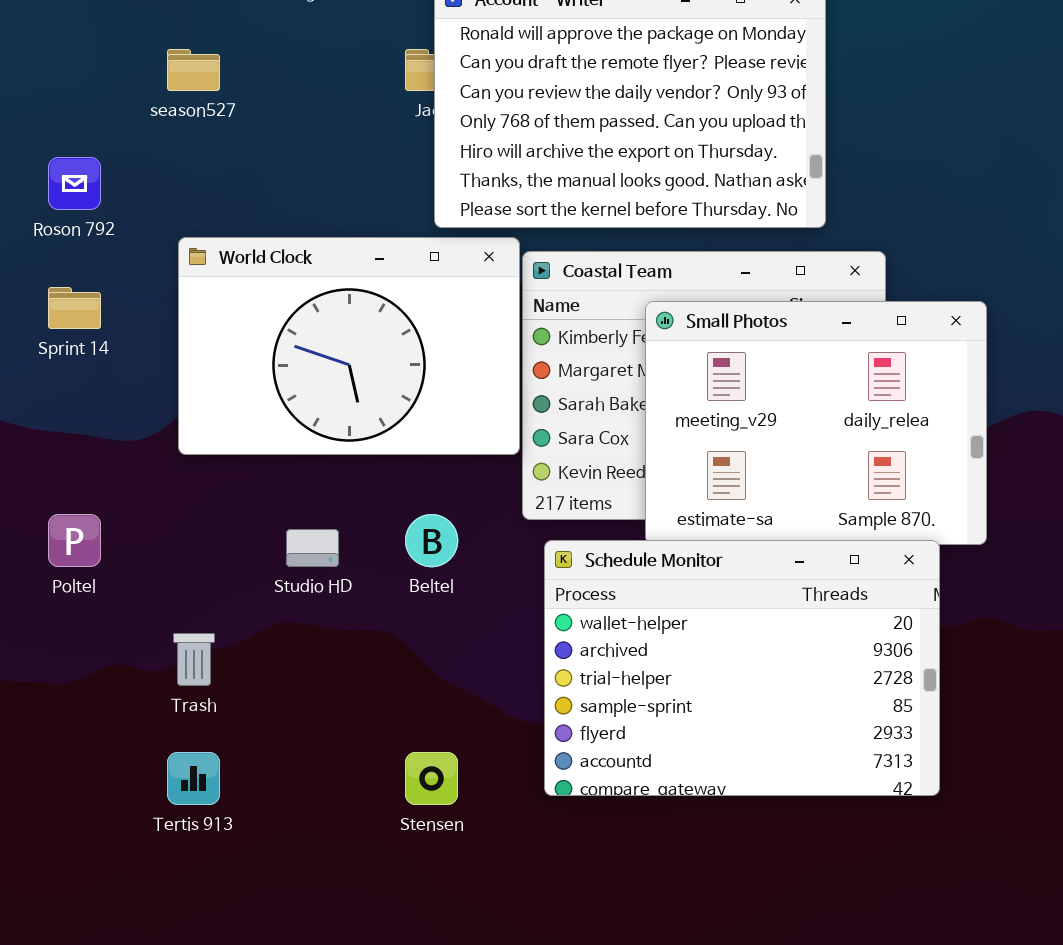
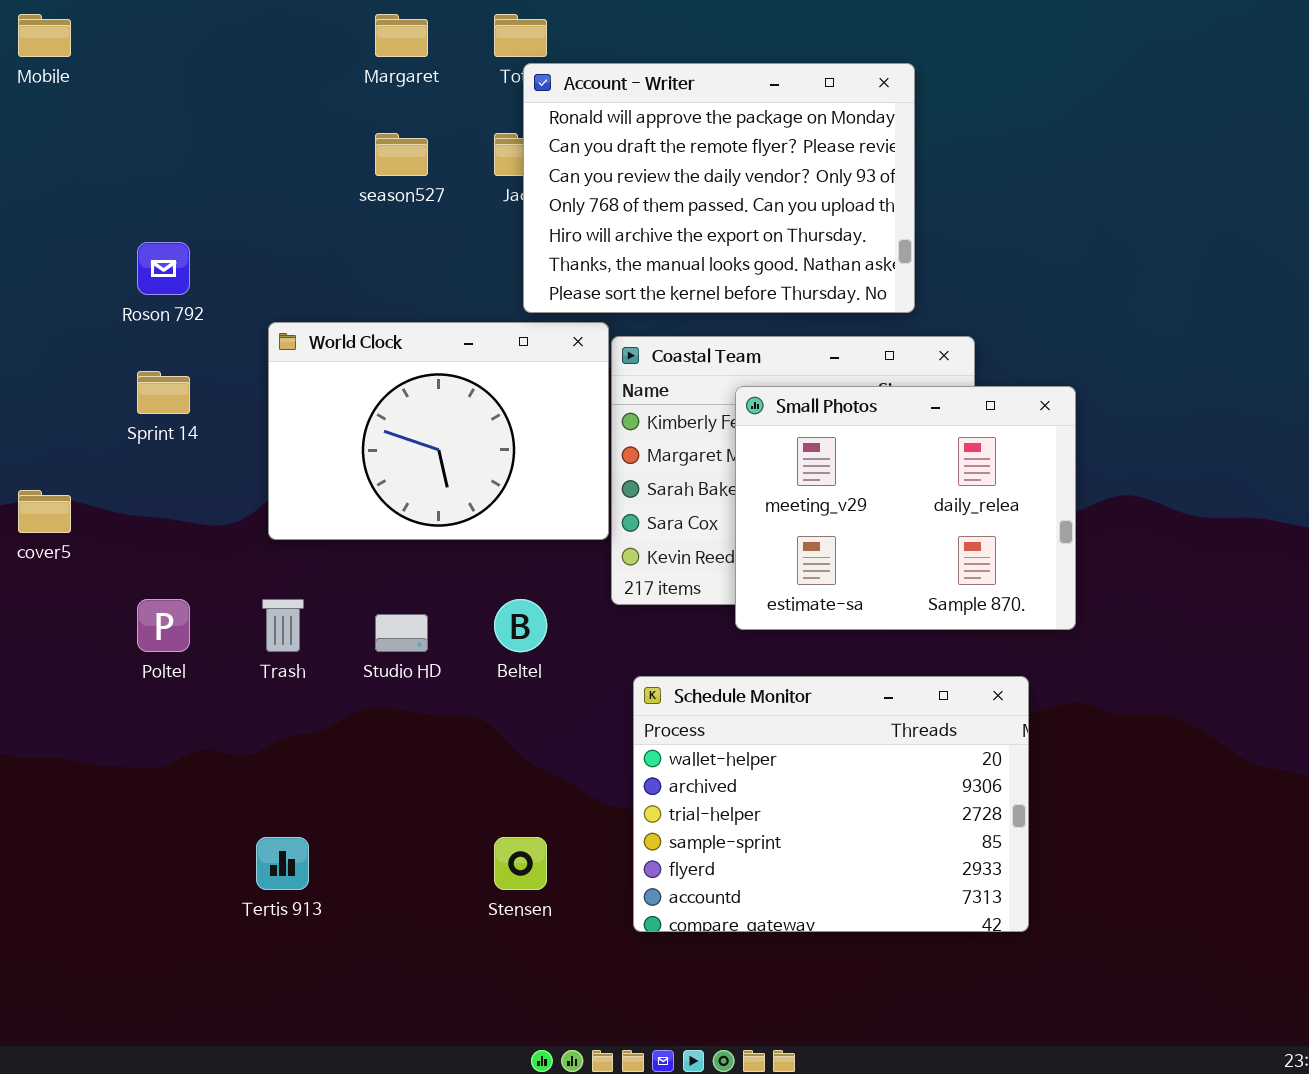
season527: [167,49,220,91] -> [375,133,428,176], moved
Schedule Monitor: [544,540,940,796] -> [633,676,1029,932], moved
Trash: [173,633,215,686] -> [262,599,304,652], moved

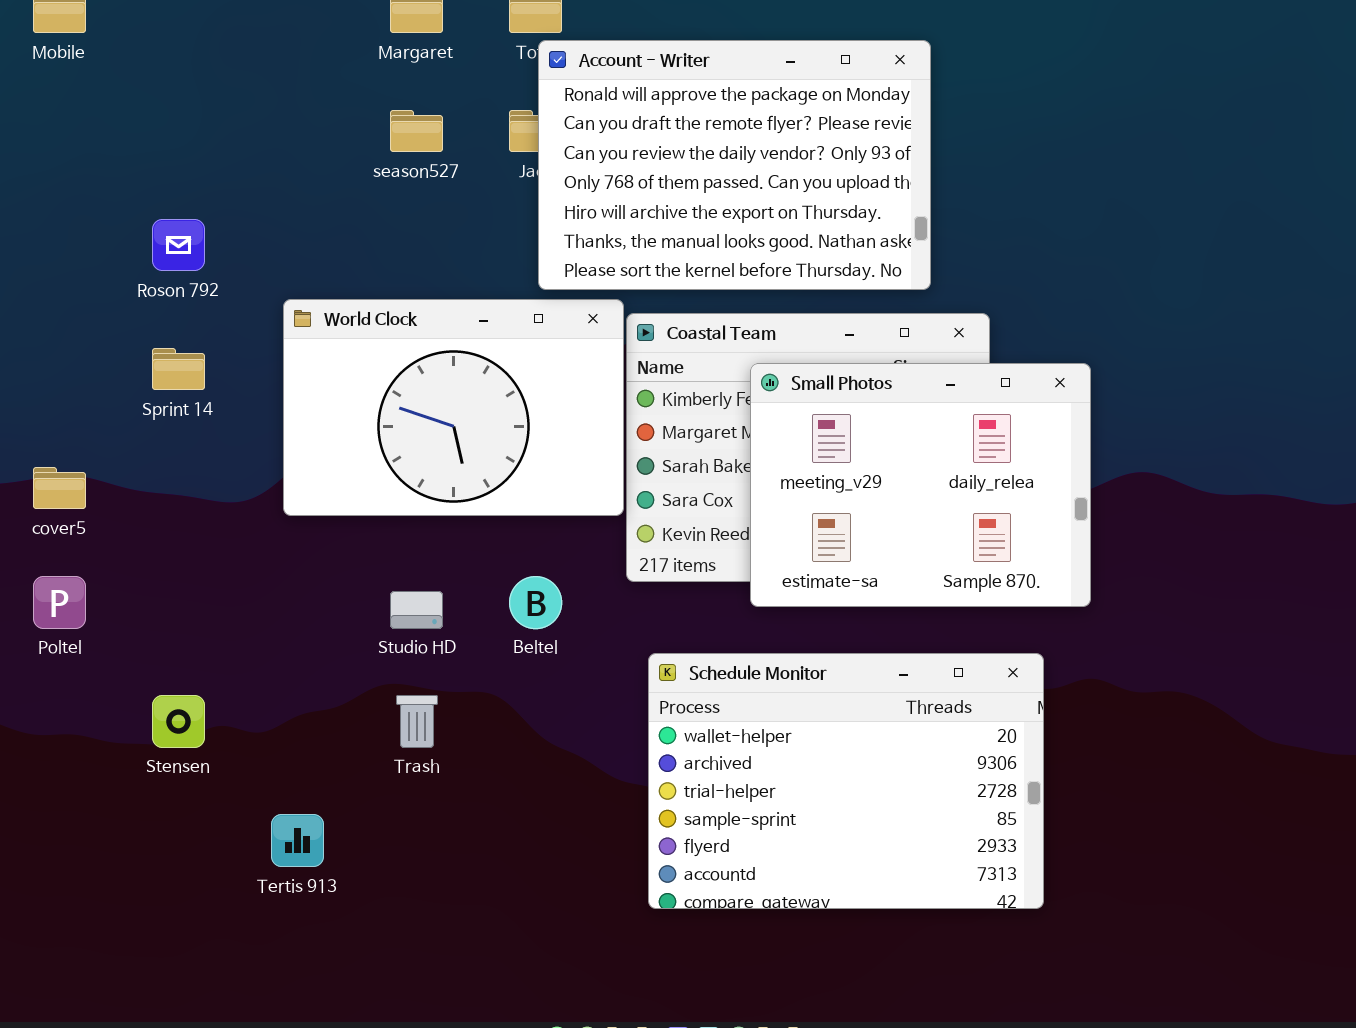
Poltel: [137,599,190,652] -> [33,576,86,629], moved
Trash: [262,599,304,652] -> [396,695,438,748], moved
Stensen: [494,837,547,890] -> [152,695,205,748], moved

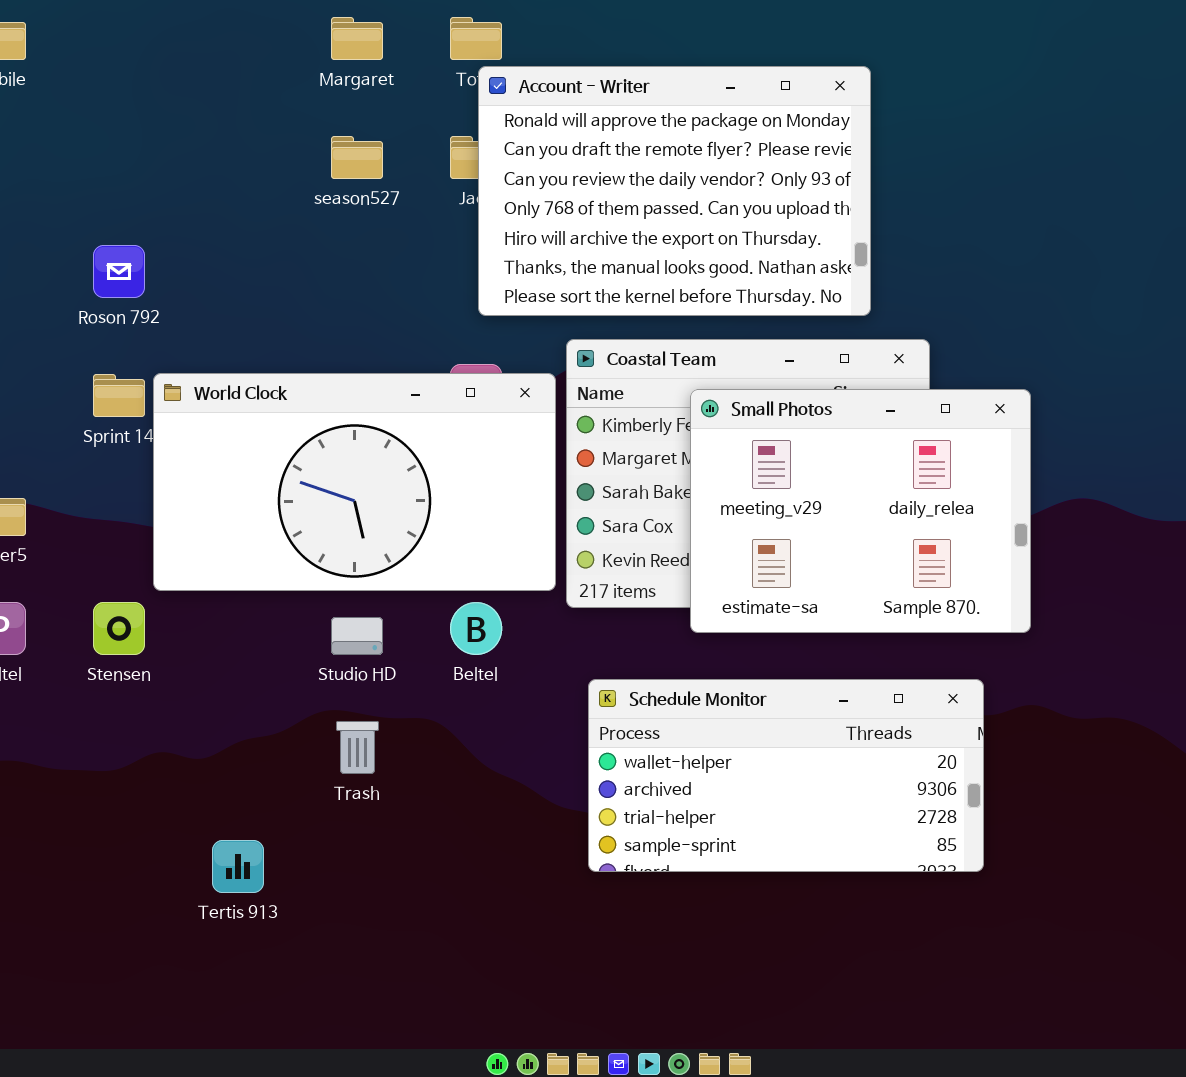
World Clock: [283,299,624,516] -> [153,373,556,591], moved, resized
Schedule Monitor: [648,653,1044,909] -> [588,679,984,872], resized
Stensen: [152,695,205,748] -> [93,602,145,655], moved

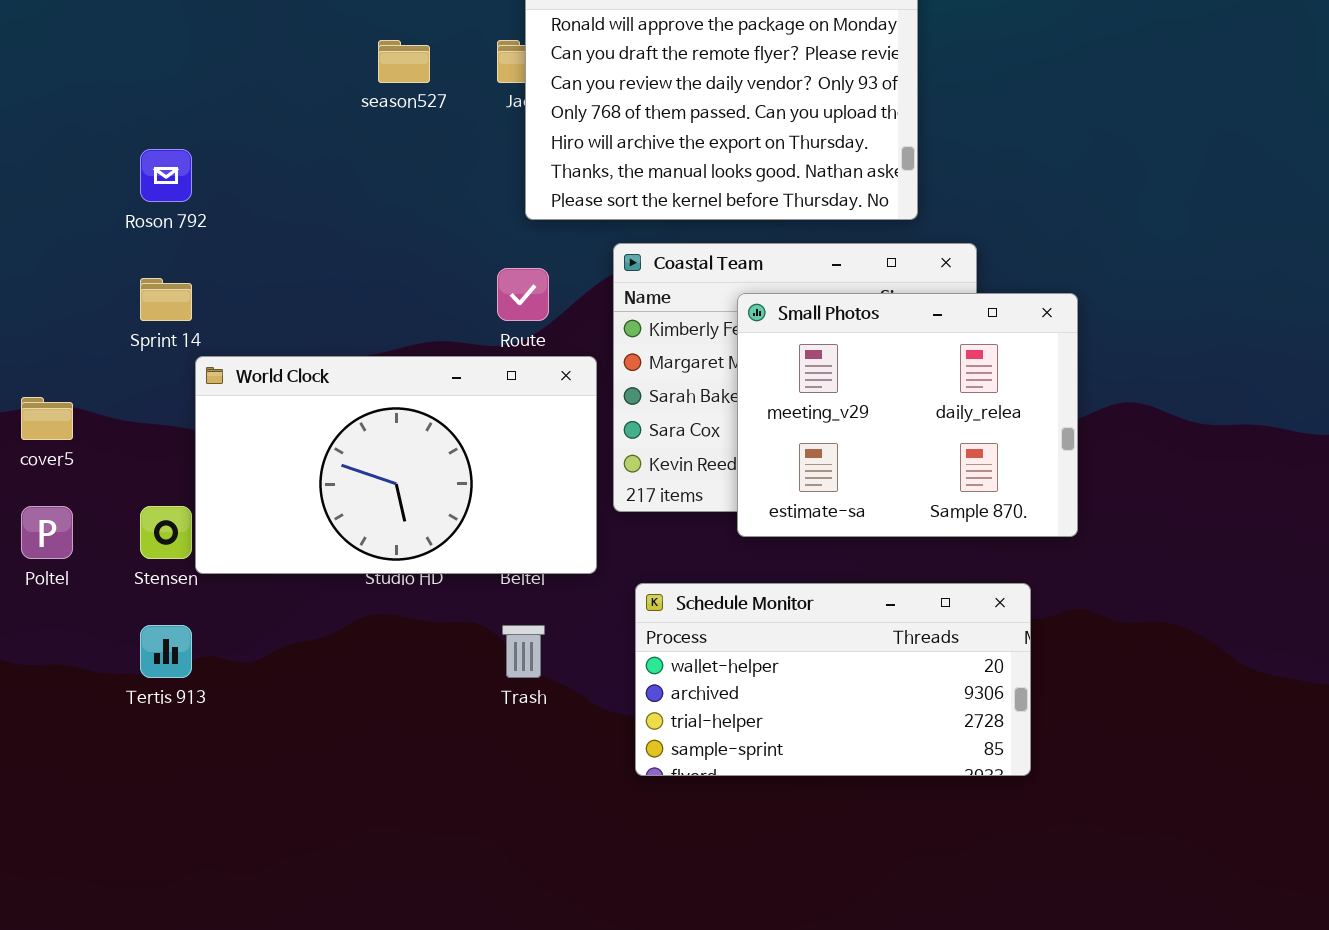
World Clock: [153,373,556,591] -> [195,356,597,574], moved
Trash: [336,721,379,774] -> [502,625,545,678], moved
Tertis 913: [212,840,264,893] -> [140,625,192,678], moved

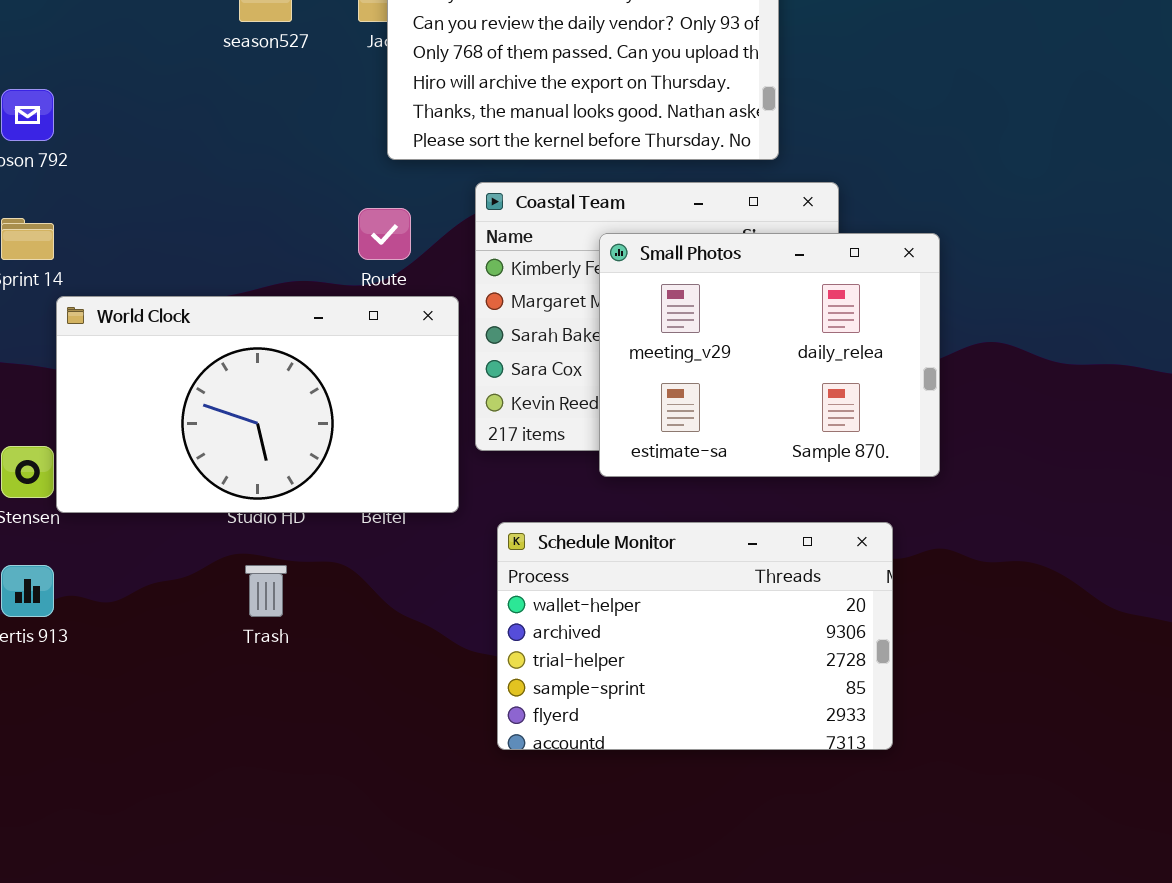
Schedule Monitor: [635,583,1031,776] -> [497,522,893,750], resized
Trash: [502,625,545,678] -> [245,565,287,617], moved

